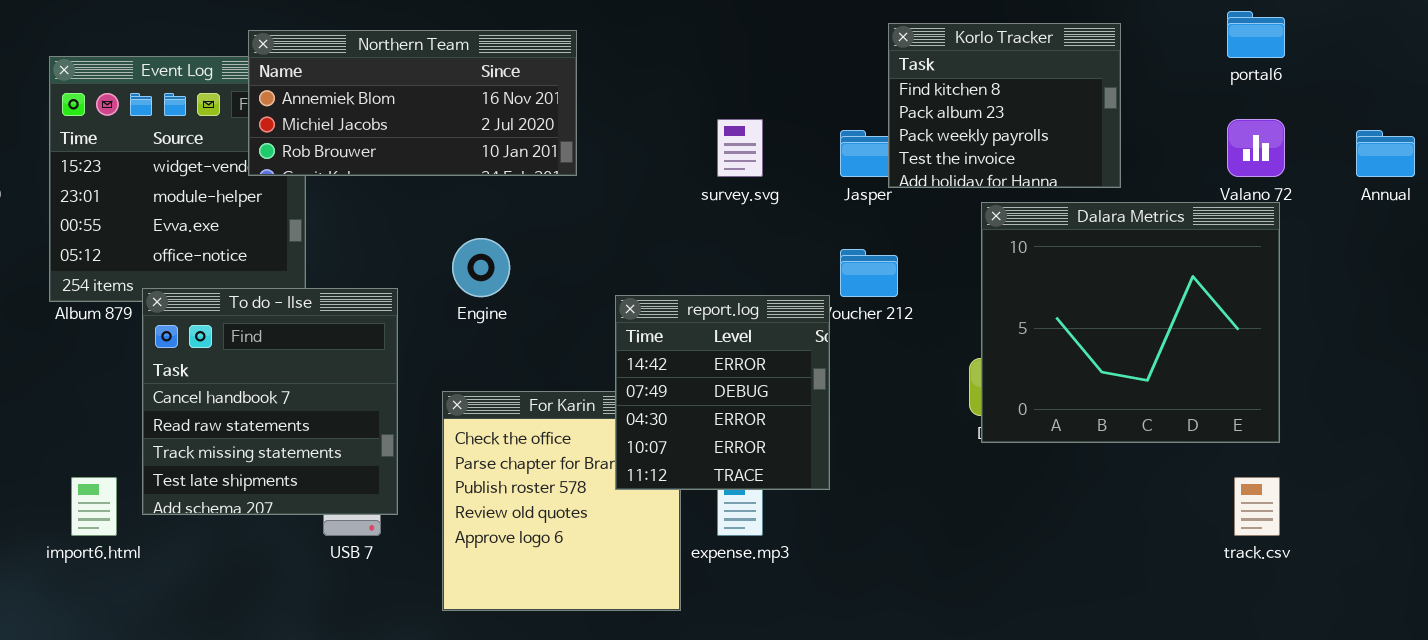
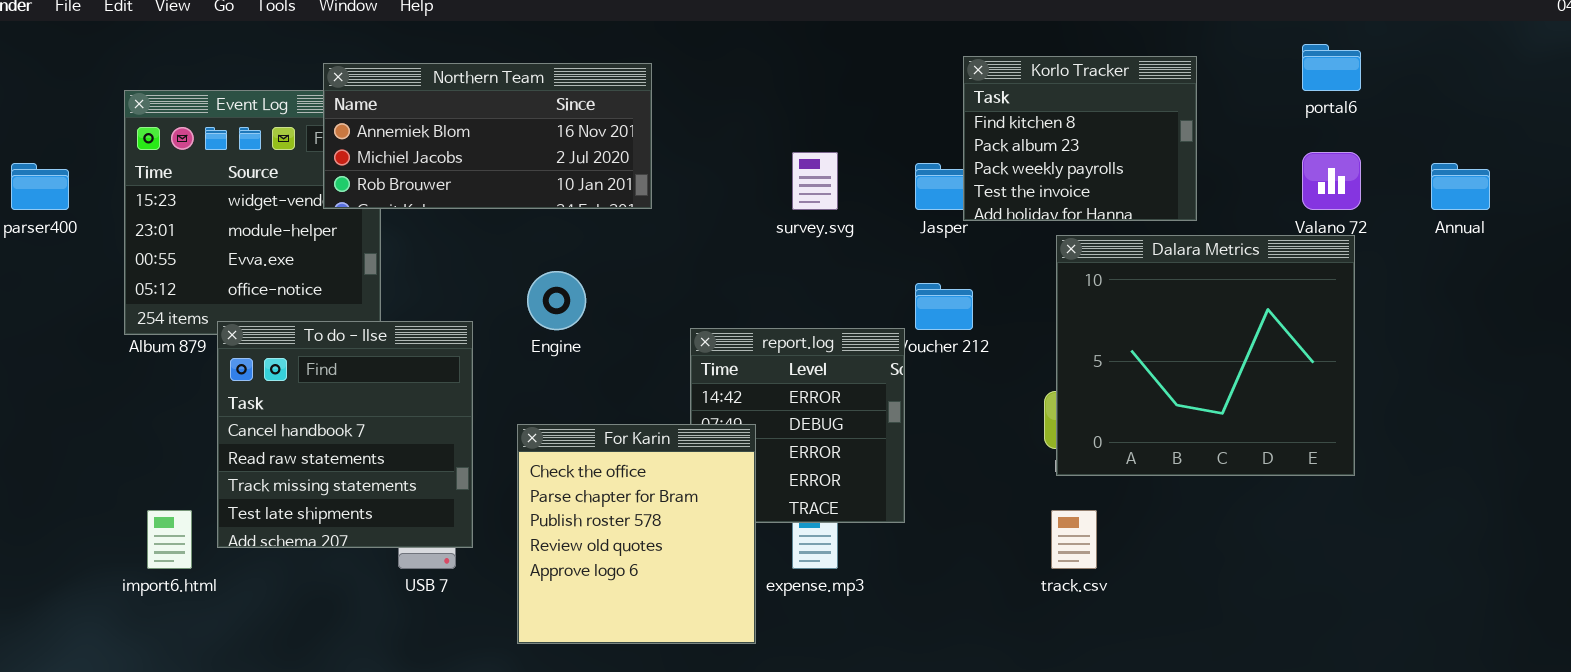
For Karin: [442,391,681,611] -> [517,424,756,644], raised
track.csv: [1234,477,1280,536] -> [1051,510,1097,569], moved

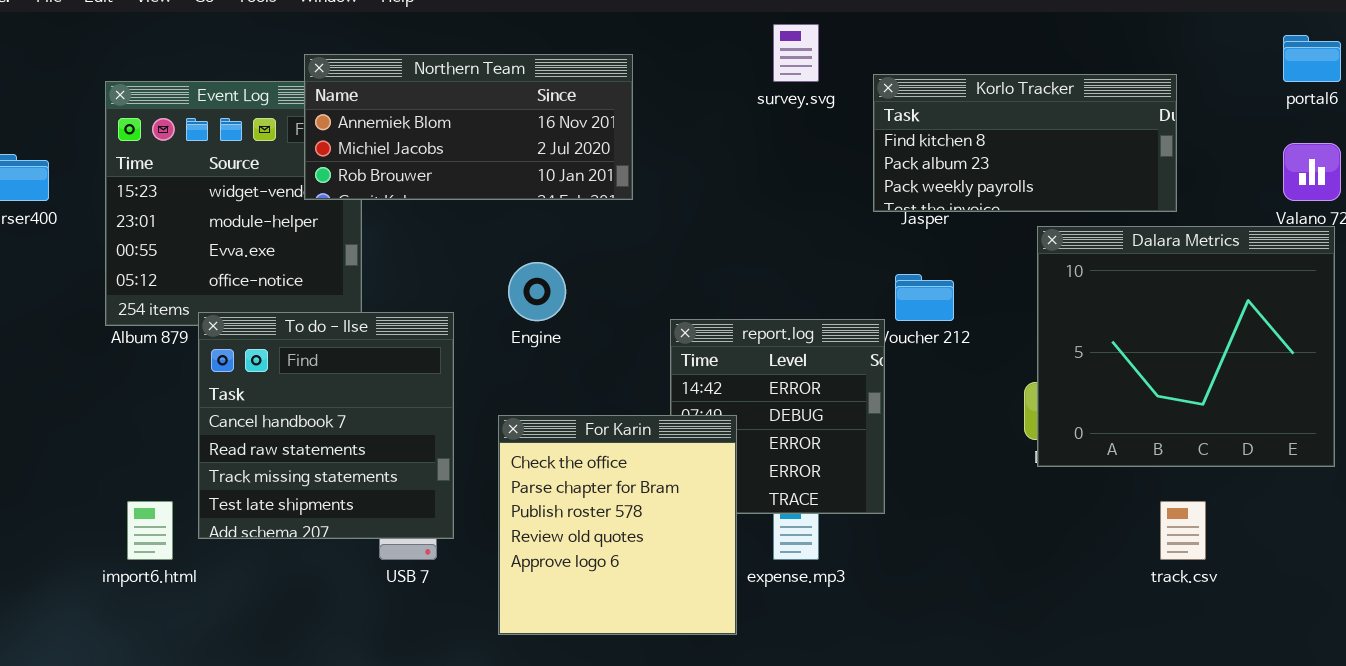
Korlo Tracker: [963,56,1197,221] -> [873,74,1177,212], resized
survey.svg: [792,152,838,210] -> [773,24,819,82], moved
track.csv: [1051,510,1097,569] -> [1160,501,1206,560], moved

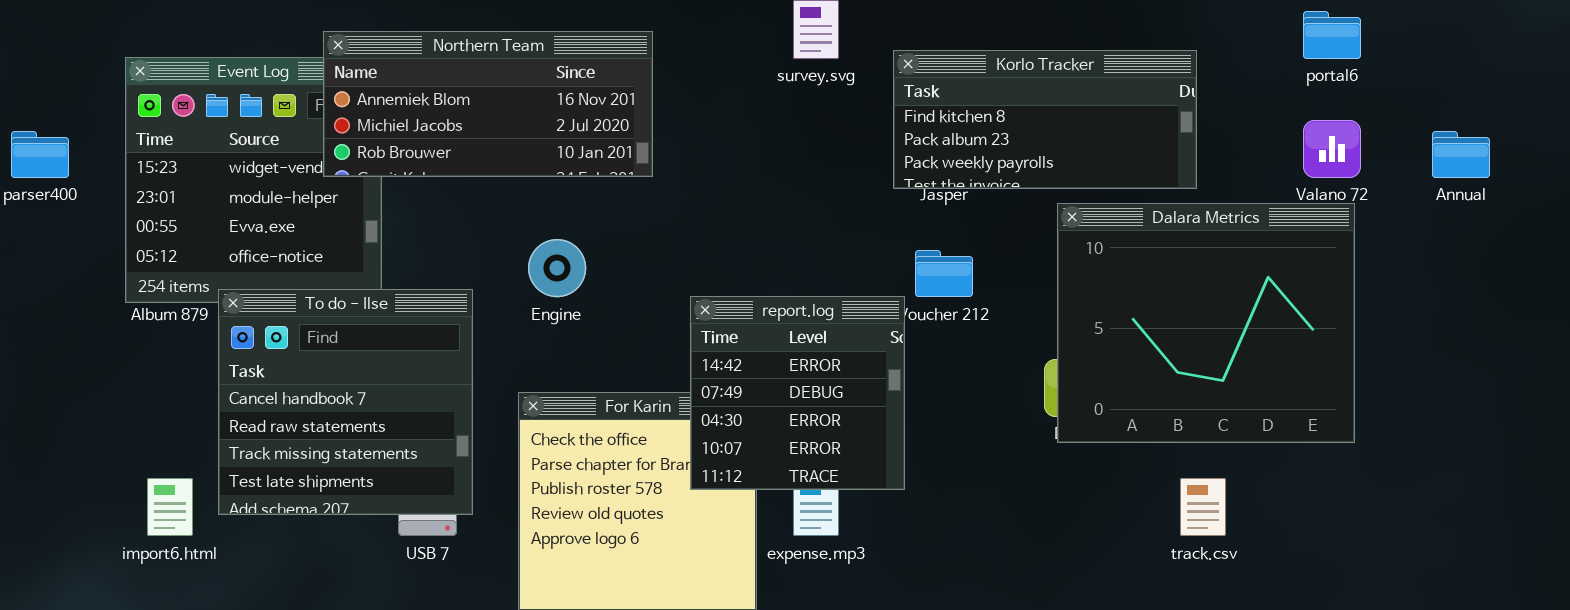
report.log: [670,319,885,514] -> [690,296,905,490], raised

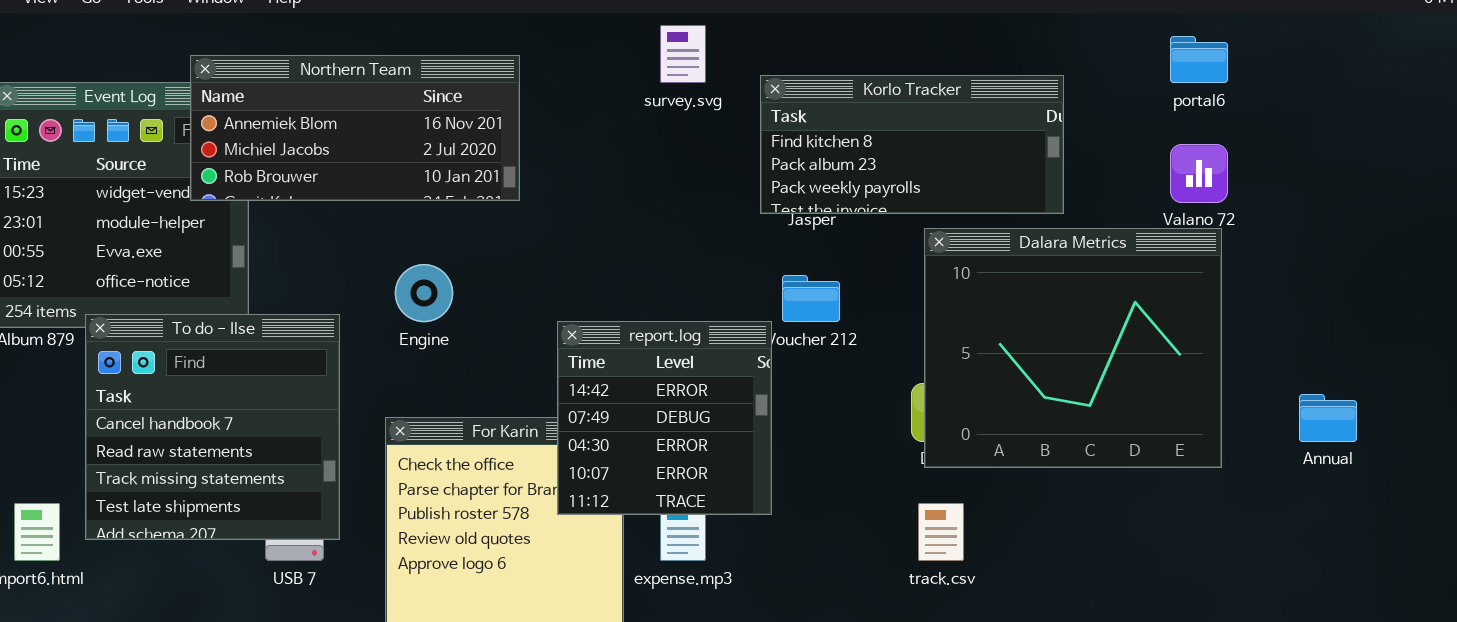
Annual: [1432,131,1490,178] -> [1299,394,1357,442], moved
track.csv: [1180,478,1226,536] -> [918,503,964,561], moved

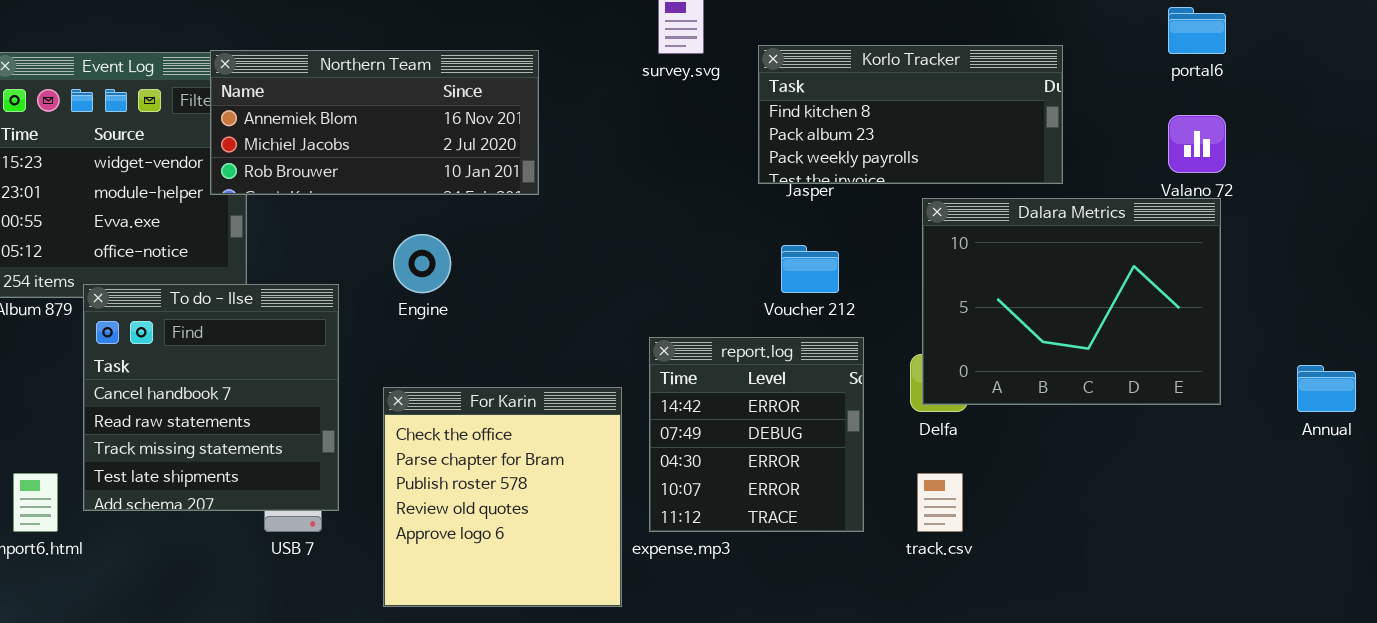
Northern Team: [190,55,520,201] -> [210,50,539,195], moved
Dalara Metrics: [924,228,1222,468] -> [922,198,1221,405], resized
report.log: [557,321,772,515] -> [649,337,864,532], moved

